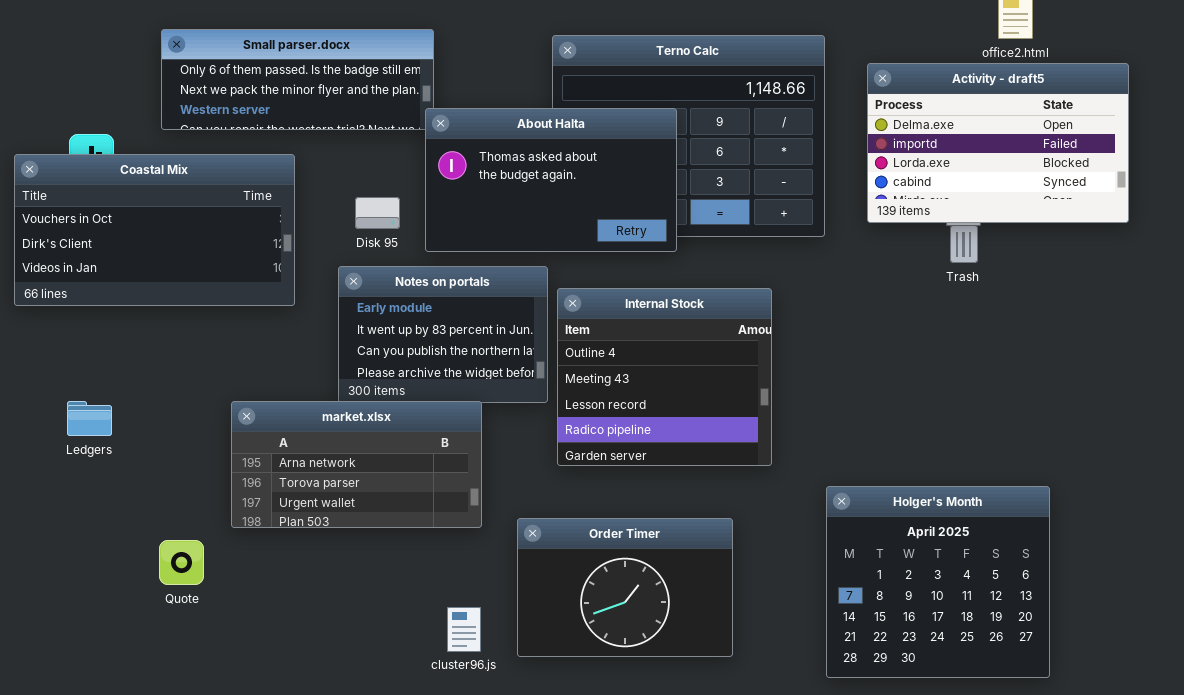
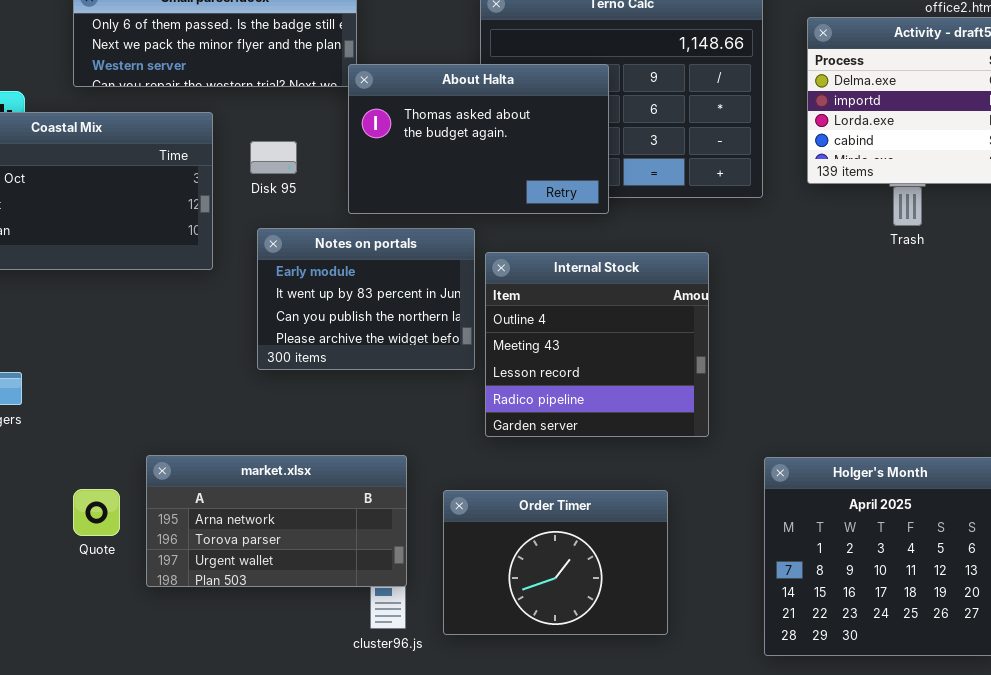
Disk 95: [355,197,400,229] -> [250,141,297,174], moved
market.xlsx: [231,401,482,528] -> [146,455,407,587], moved
Quote: [159,540,204,585] -> [73,489,120,536], moved

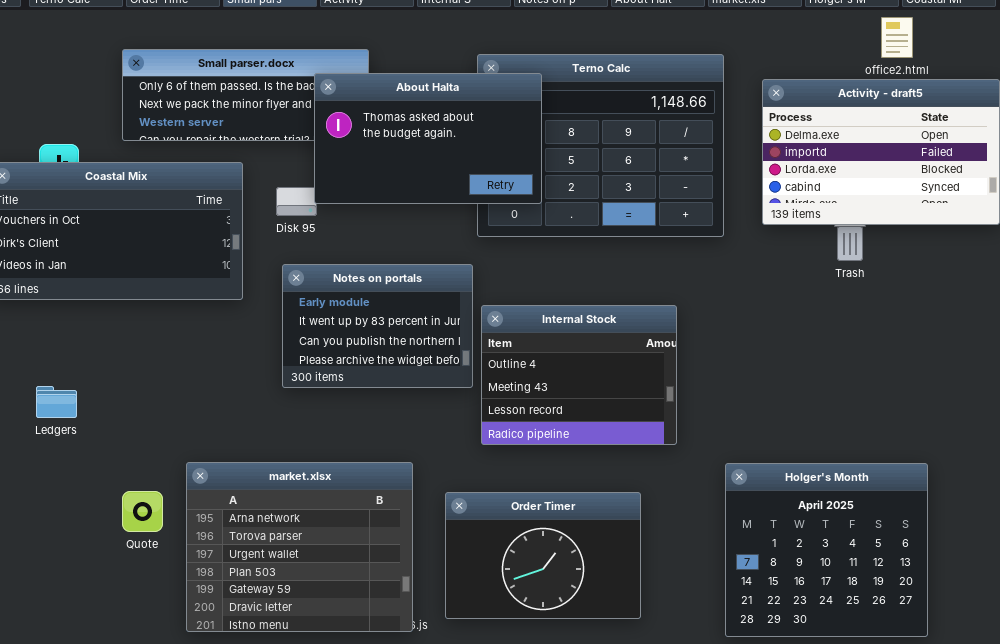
About Halta: [348,64,609,214] -> [314,73,542,204], moved
Internal Stock: [485,252,709,437] -> [481,305,677,445], resized
market.xlsx: [146,455,407,587] -> [186,462,413,632], resized

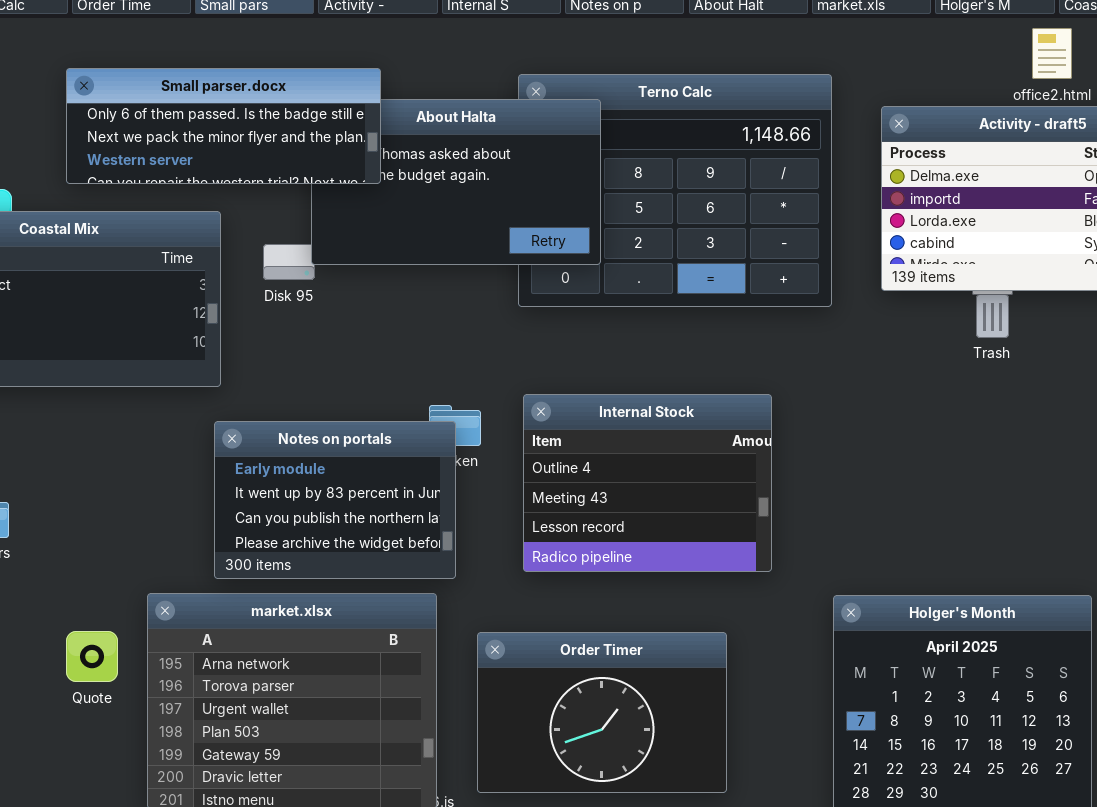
Small parser.docx: [122,49,369,141] -> [66,68,381,184], raised
Notes on portals: [282,264,473,388] -> [214,421,456,579], moved

